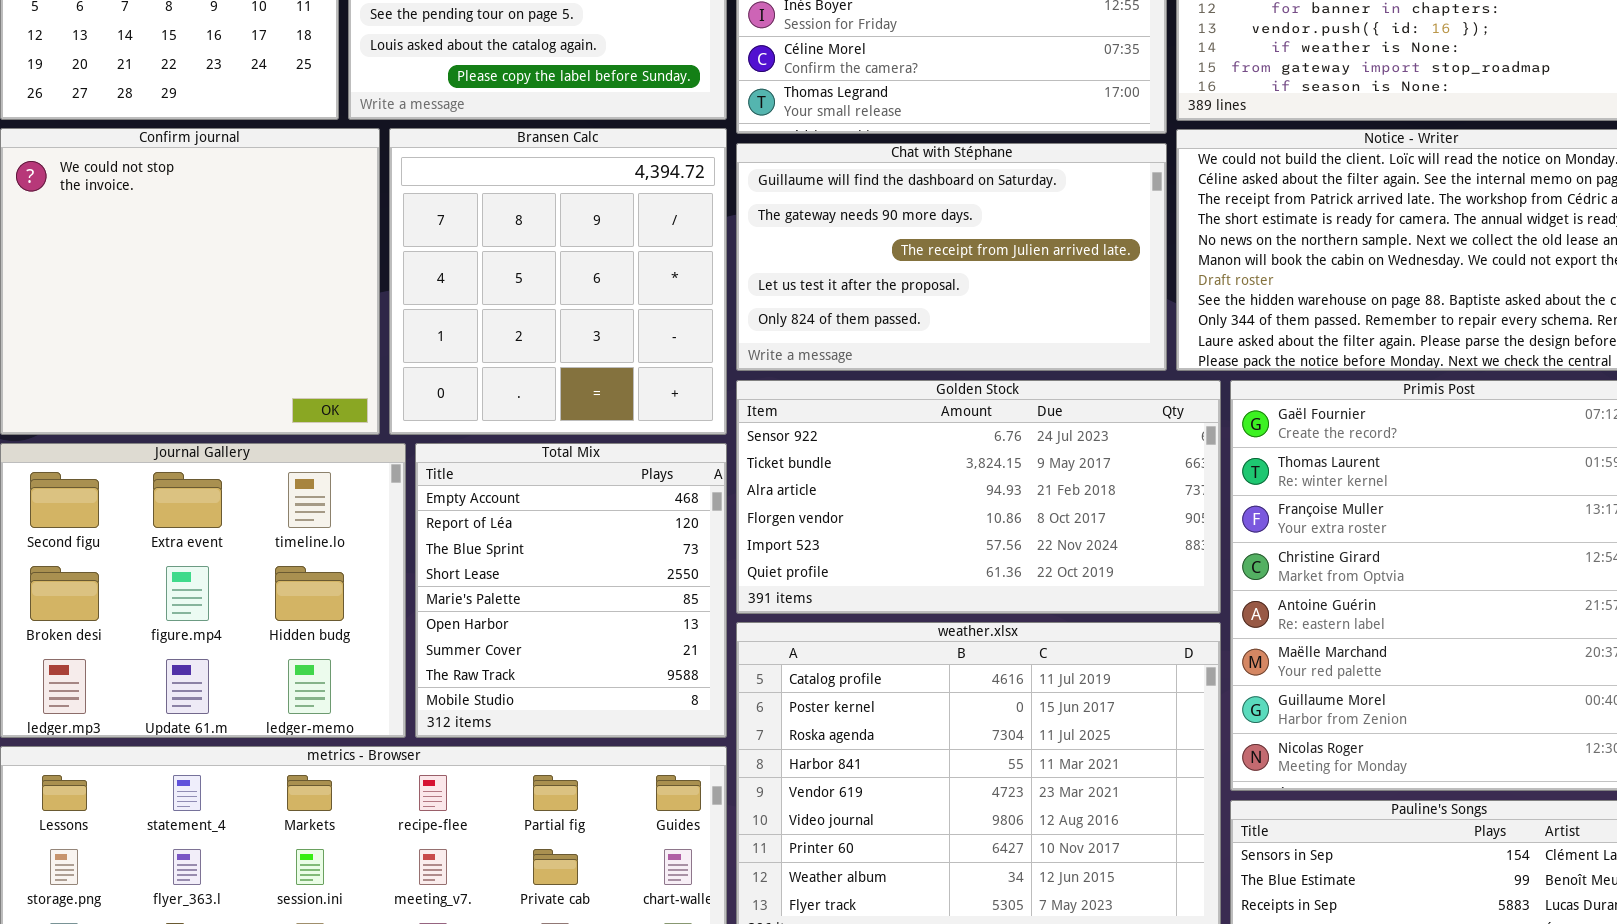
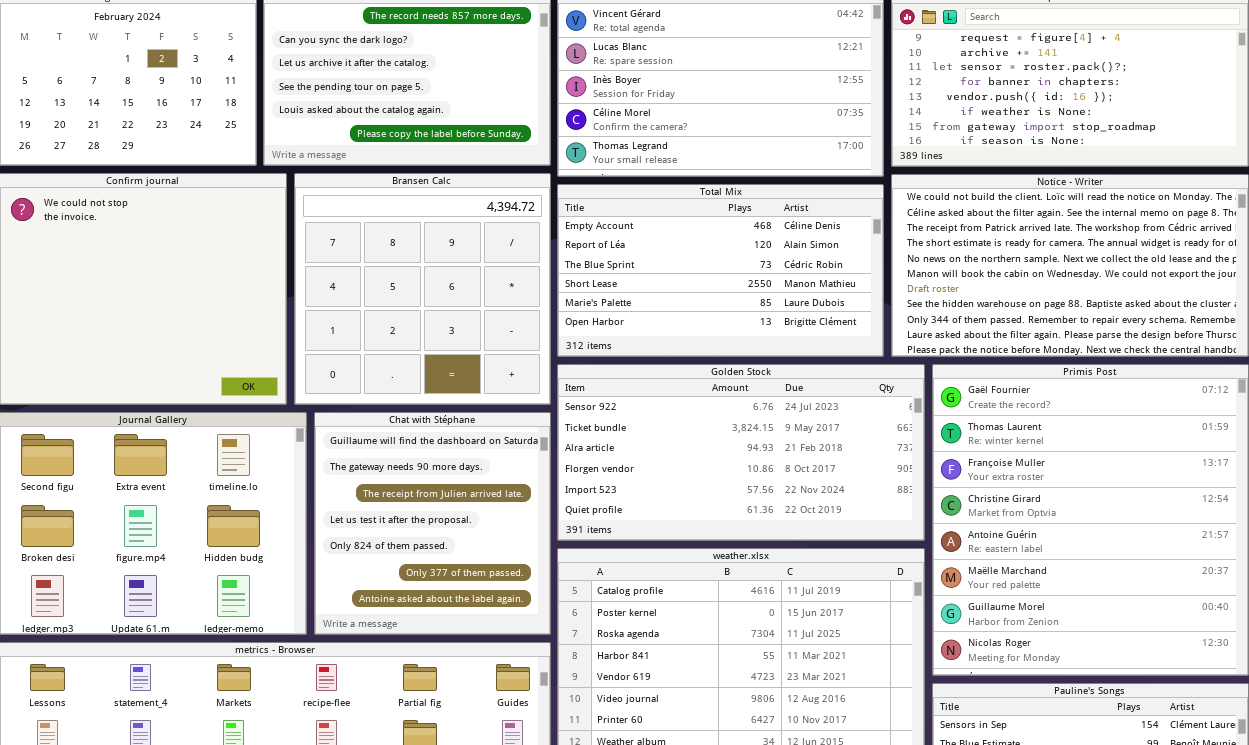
Chat with Stéphane: [736,143,1167,371] -> [314,412,551,635], moved, resized
Total Mix: [415,443,727,738] -> [557,184,884,357], moved, resized

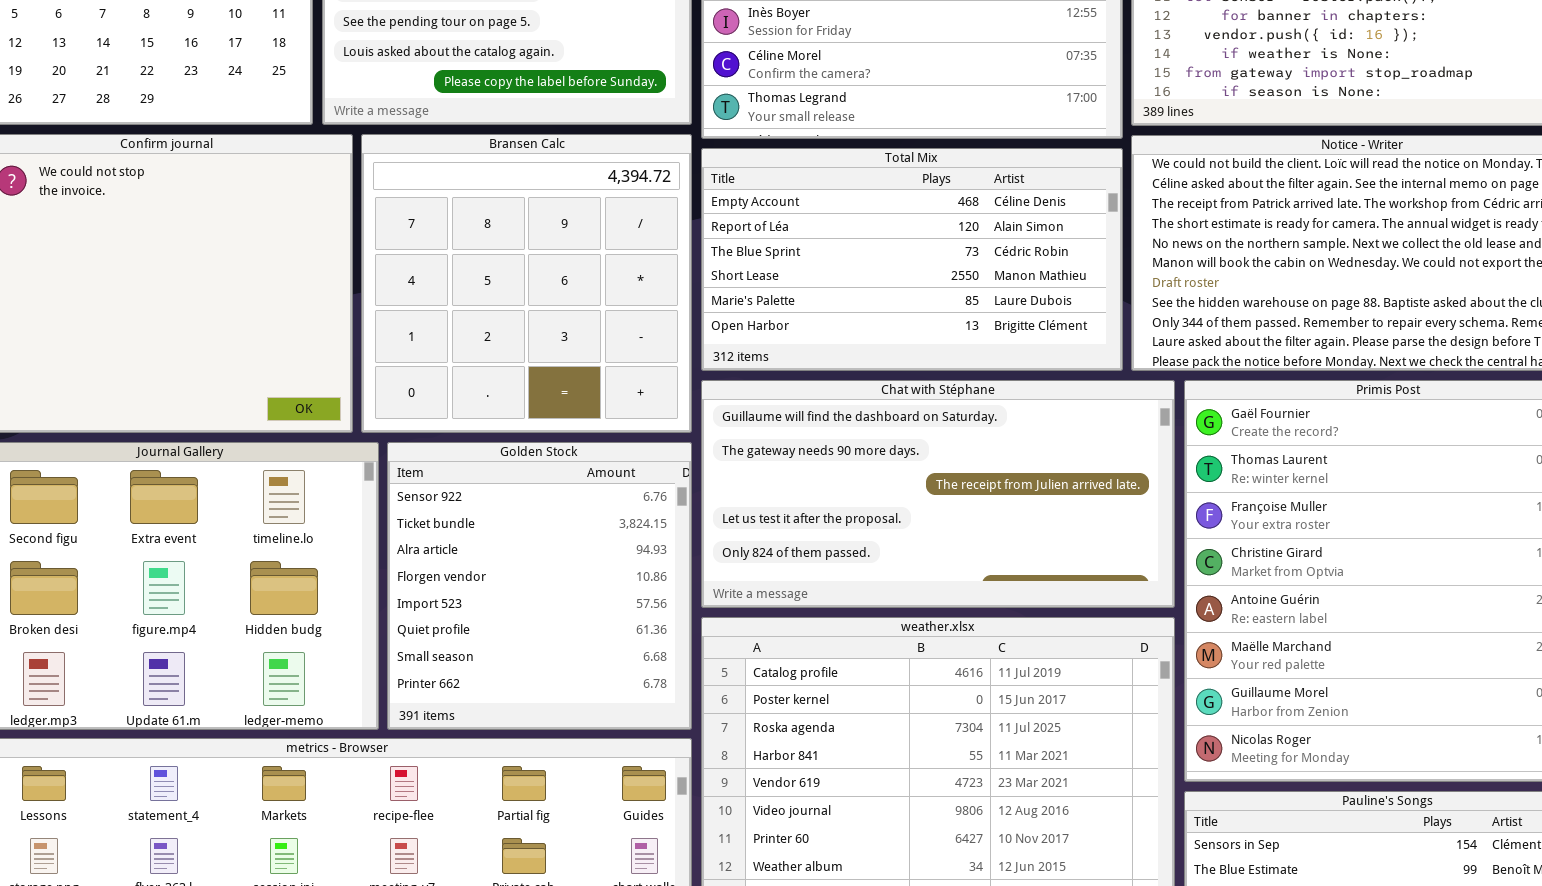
Golden Stock: [557,364,925,541] -> [387,442,692,730], moved, resized
Chat with Stéphane: [314,412,551,635] -> [701,380,1175,608], moved, resized

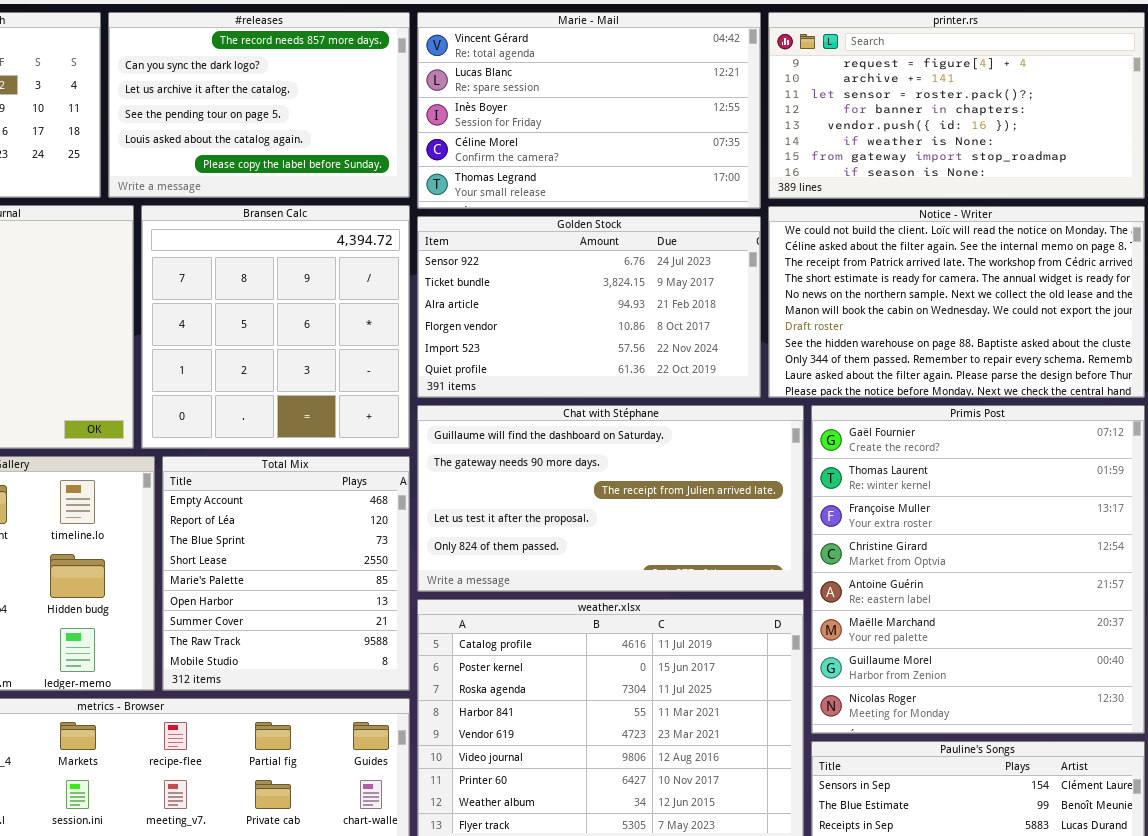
Total Mix: [701,148,1123,371] -> [162,456,410,691], moved, resized
Golden Stock: [387,442,692,730] -> [417,216,761,398], moved, resized

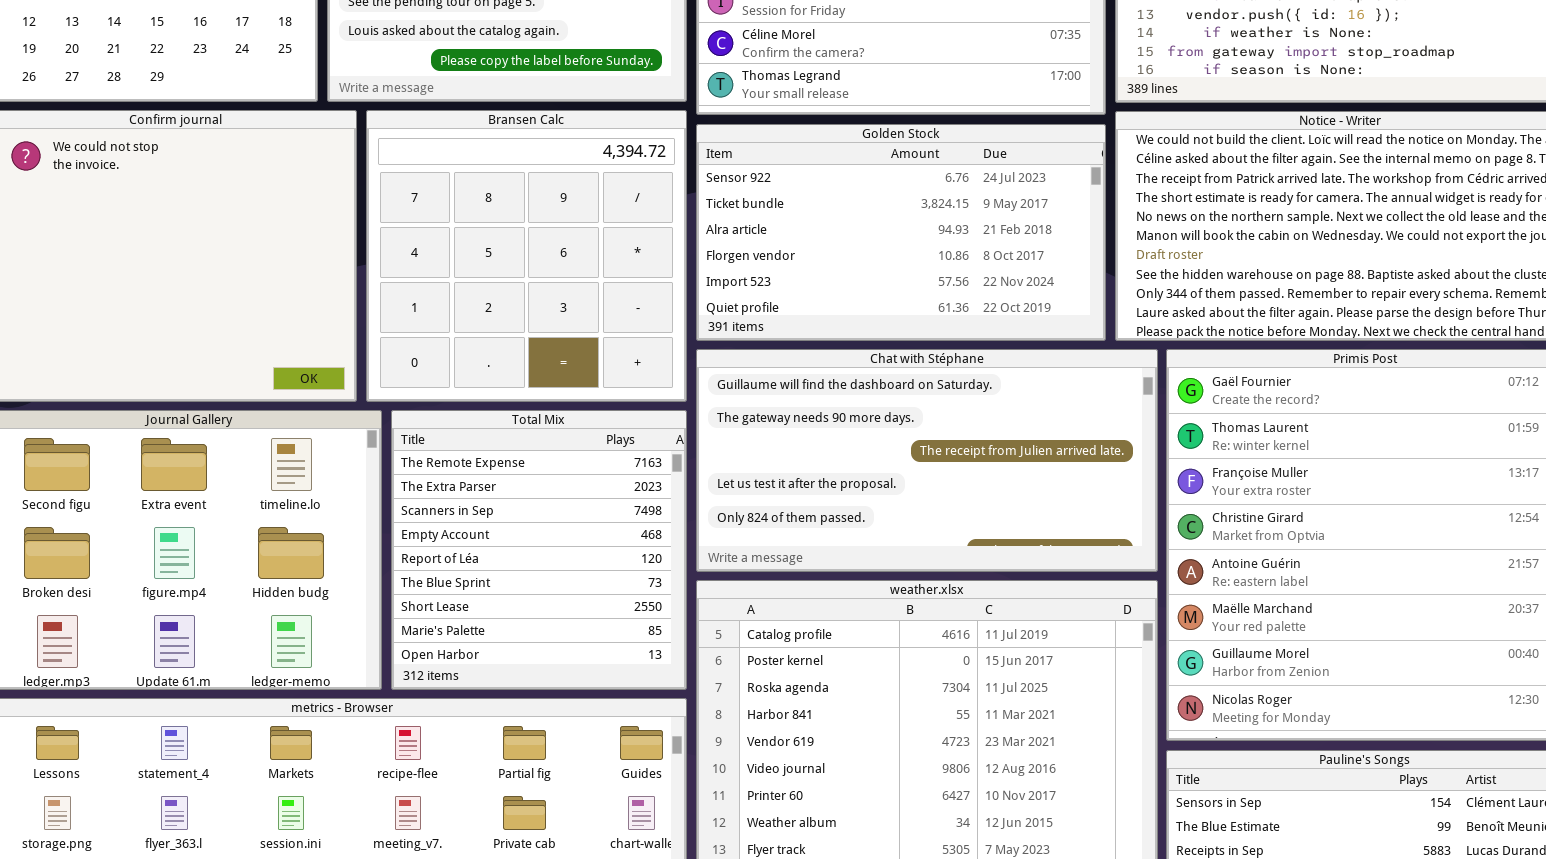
Total Mix: [162,456,410,691] -> [391,410,687,690], scrolled up 3 rows

